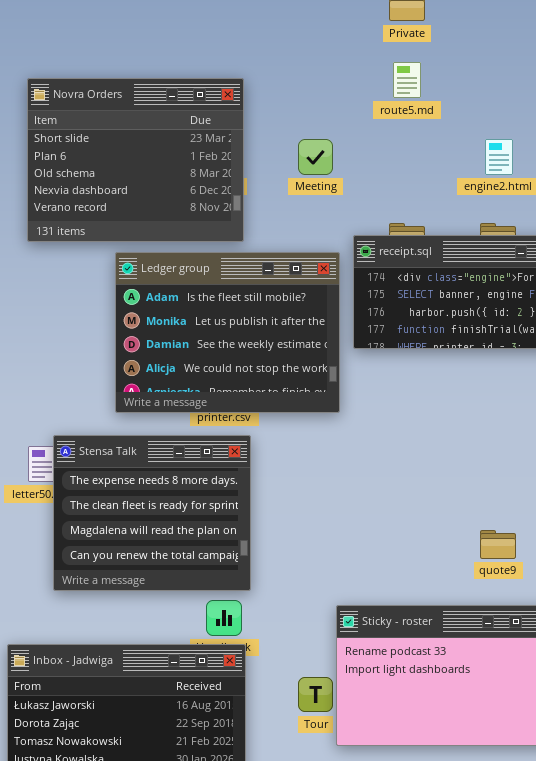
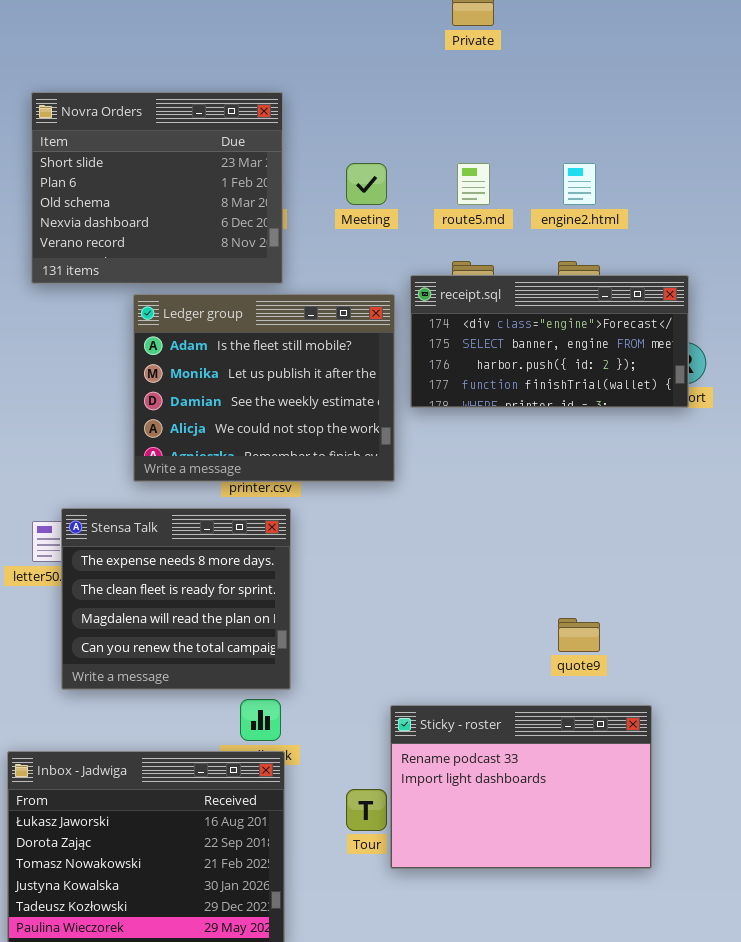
route5.md: [393,62,421,98] -> [457,163,490,205], moved

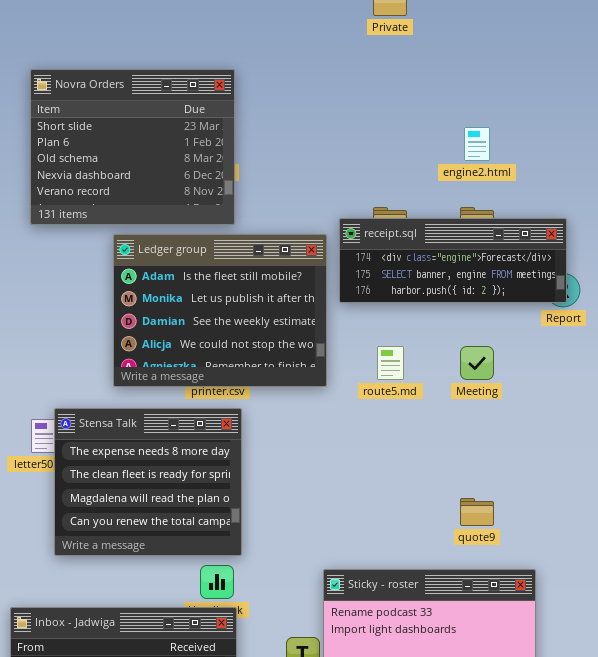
Meeting: [346,163,387,205] -> [460,346,494,380], moved
route5.md: [457,163,490,205] -> [377,346,404,380], moved
receipt.sql: [410,275,689,408] -> [339,218,567,303], resized

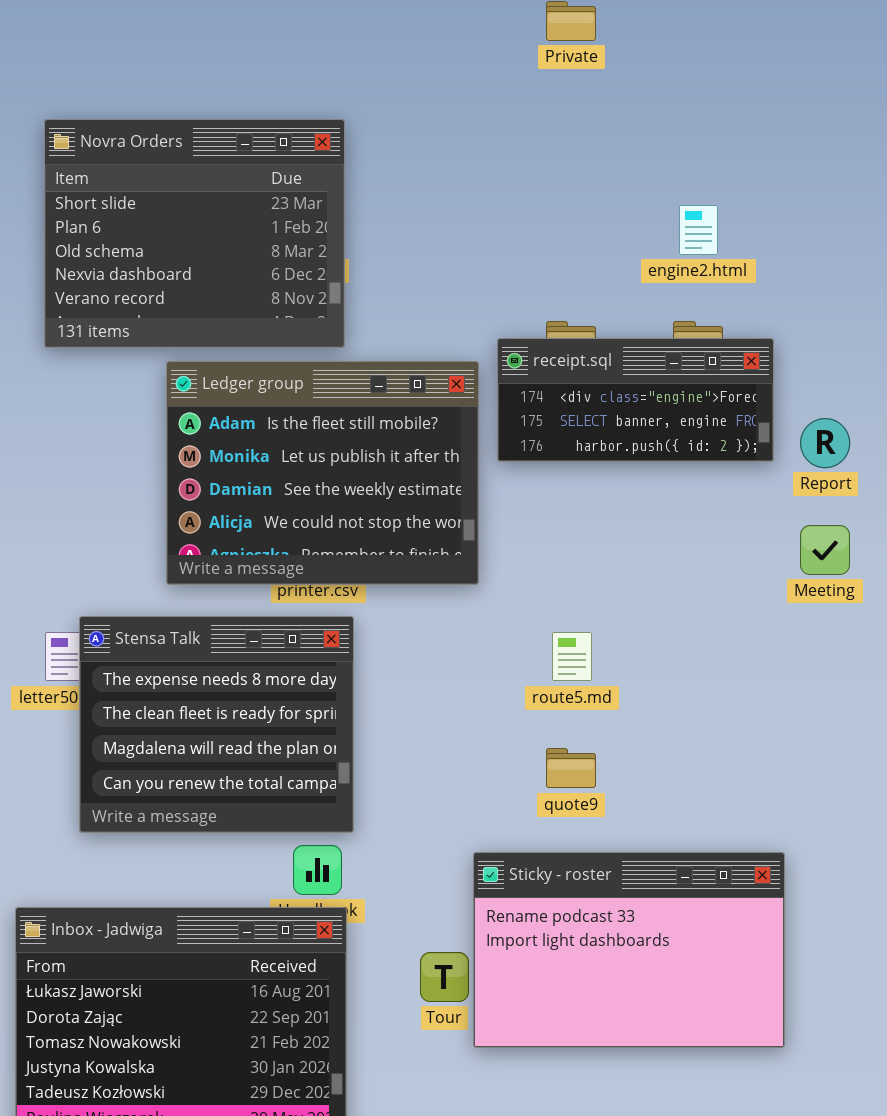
receipt.sql: [339,218,567,303] -> [497,338,774,462], resized
route5.md: [377,346,404,380] -> [552,632,592,681], moved
Meeting: [460,346,494,380] -> [800,525,850,575], moved
quote9: [460,498,494,526] -> [546,748,596,788], moved

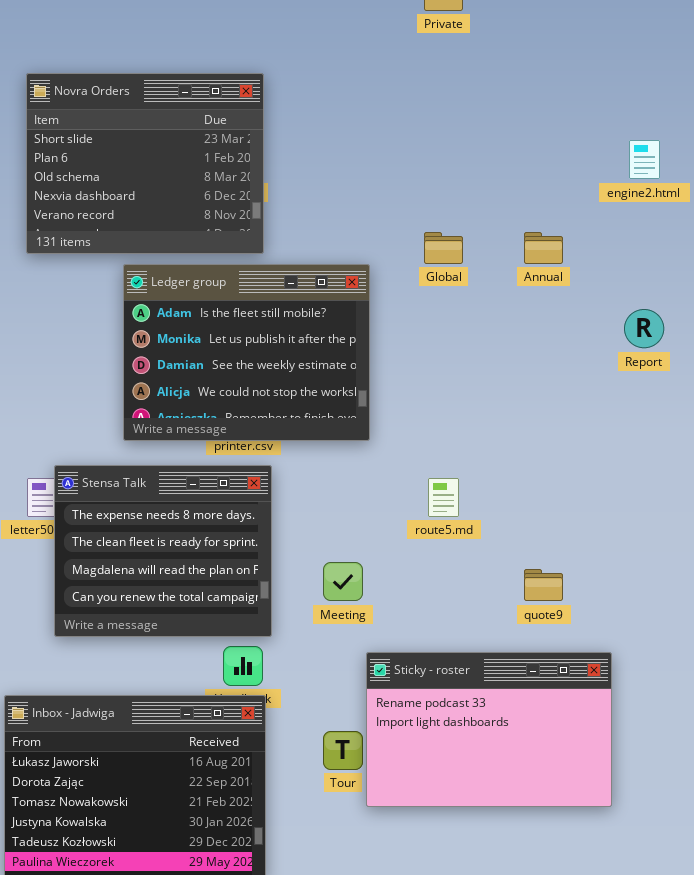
engine2.html: [679,205,718,255] -> [629,140,660,179], moved
receipt.sql: [497,338,774,462] -> none, closed
Meeting: [800,525,850,575] -> [323,562,363,601], moved
quote9: [546,748,596,788] -> [524,569,563,601], moved

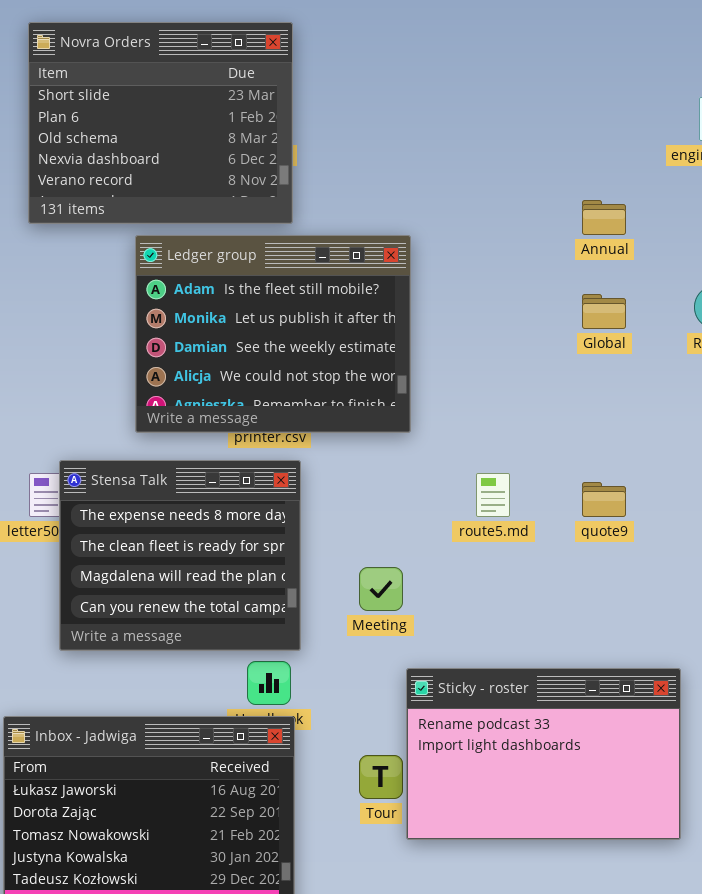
Global: [424,232,463,264] -> [582,294,626,329], moved
quote9: [524,569,563,601] -> [582,482,626,517], moved

